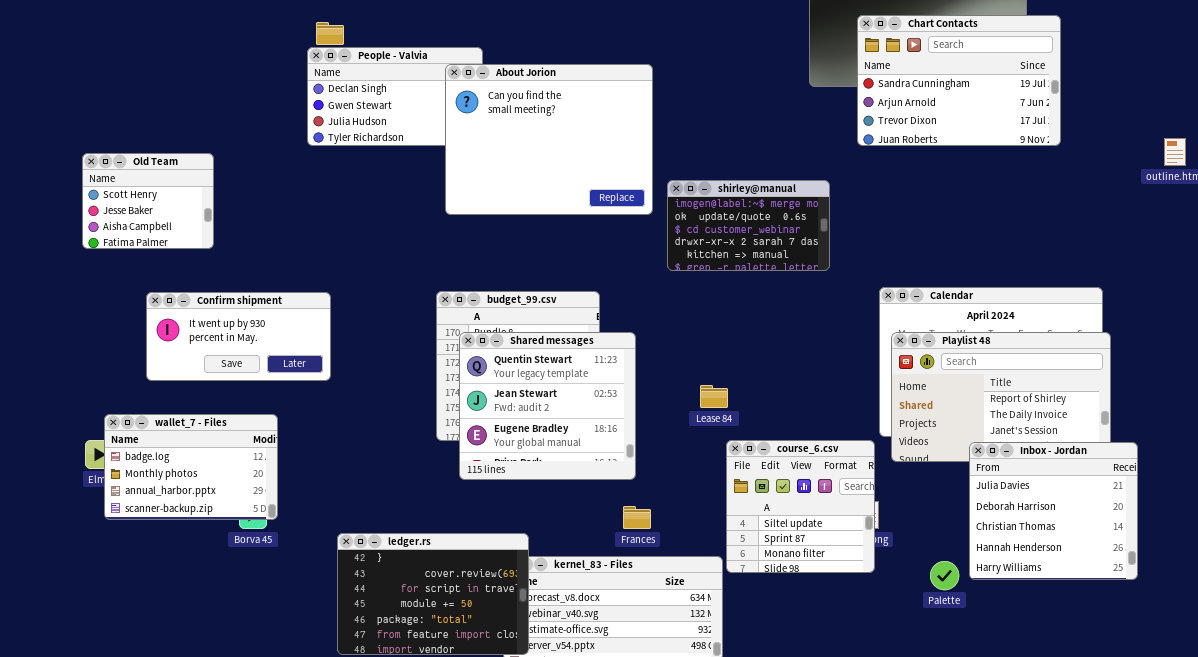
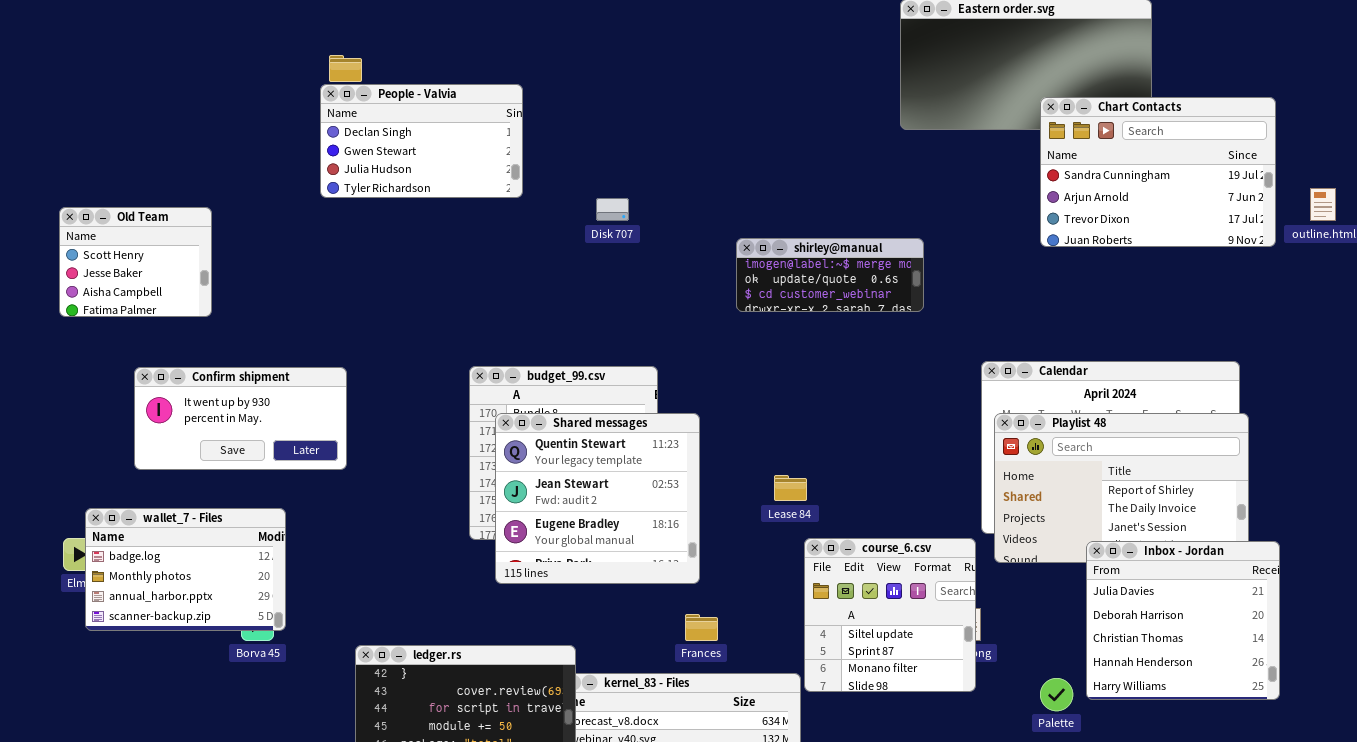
Chart Contacts: [857,15,1061,146] -> [1040,97,1276,247], moved
About Jorion: [445,64,653,215] -> none, closed
shirley@manual: [667,180,830,271] -> [736,238,924,312], resized

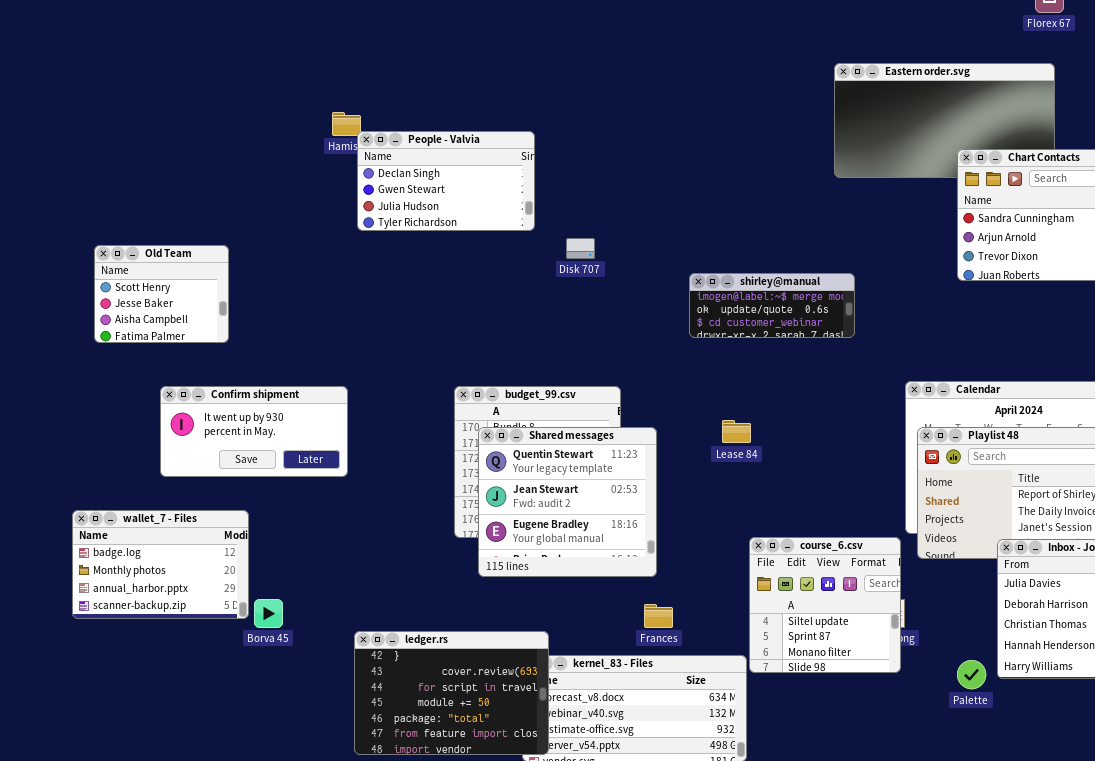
People - Valvia: [320,84,523,198] -> [357,131,535,231], moved
Lease 84: [774,475,807,501] -> [722,420,751,443], moved
wallet_7 - Files: [85,508,286,631] -> [72,510,249,619], moved

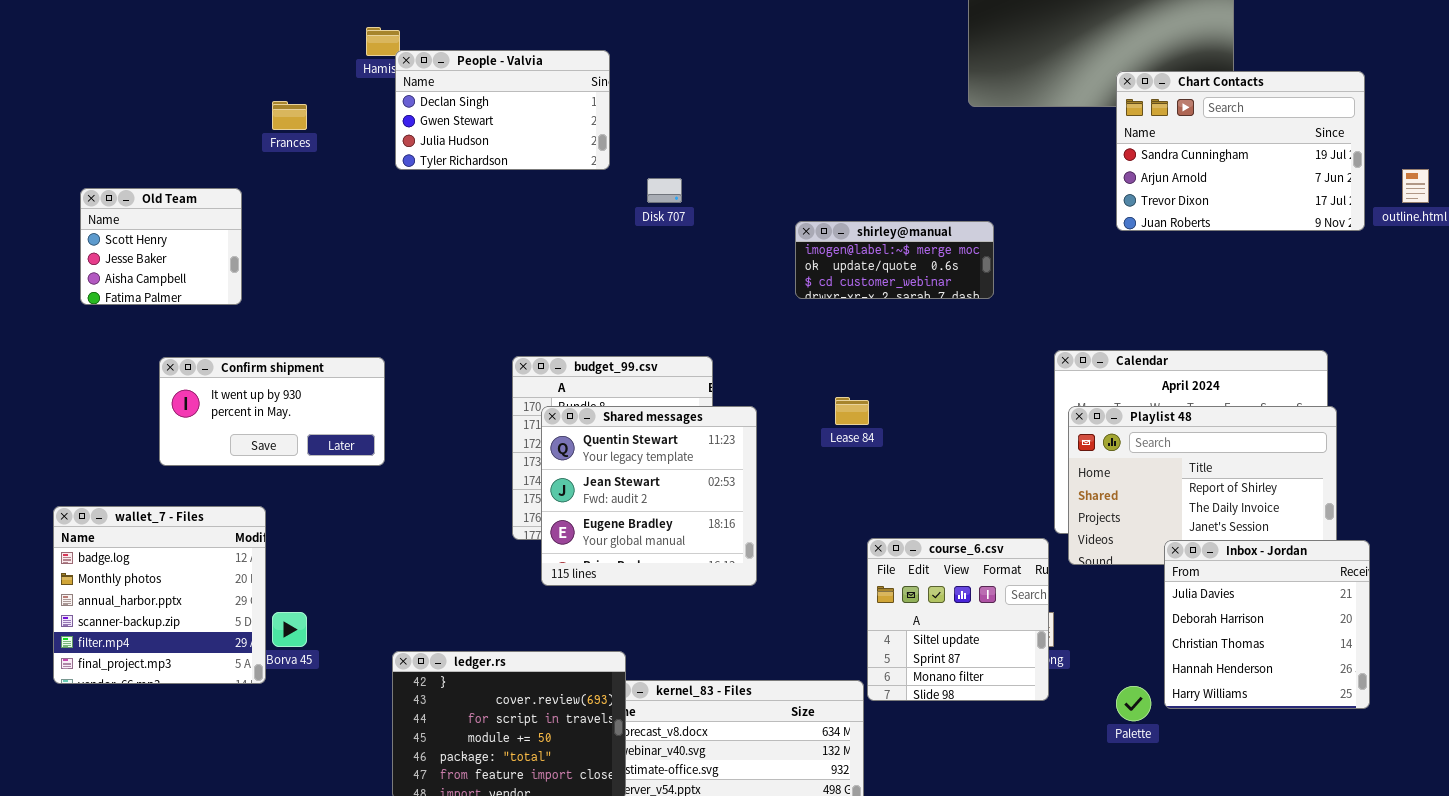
wallet_7 - Files: [72,510,249,619] -> [53,506,266,684], resized
Frances: [644,604,673,628] -> [272,101,307,130], moved

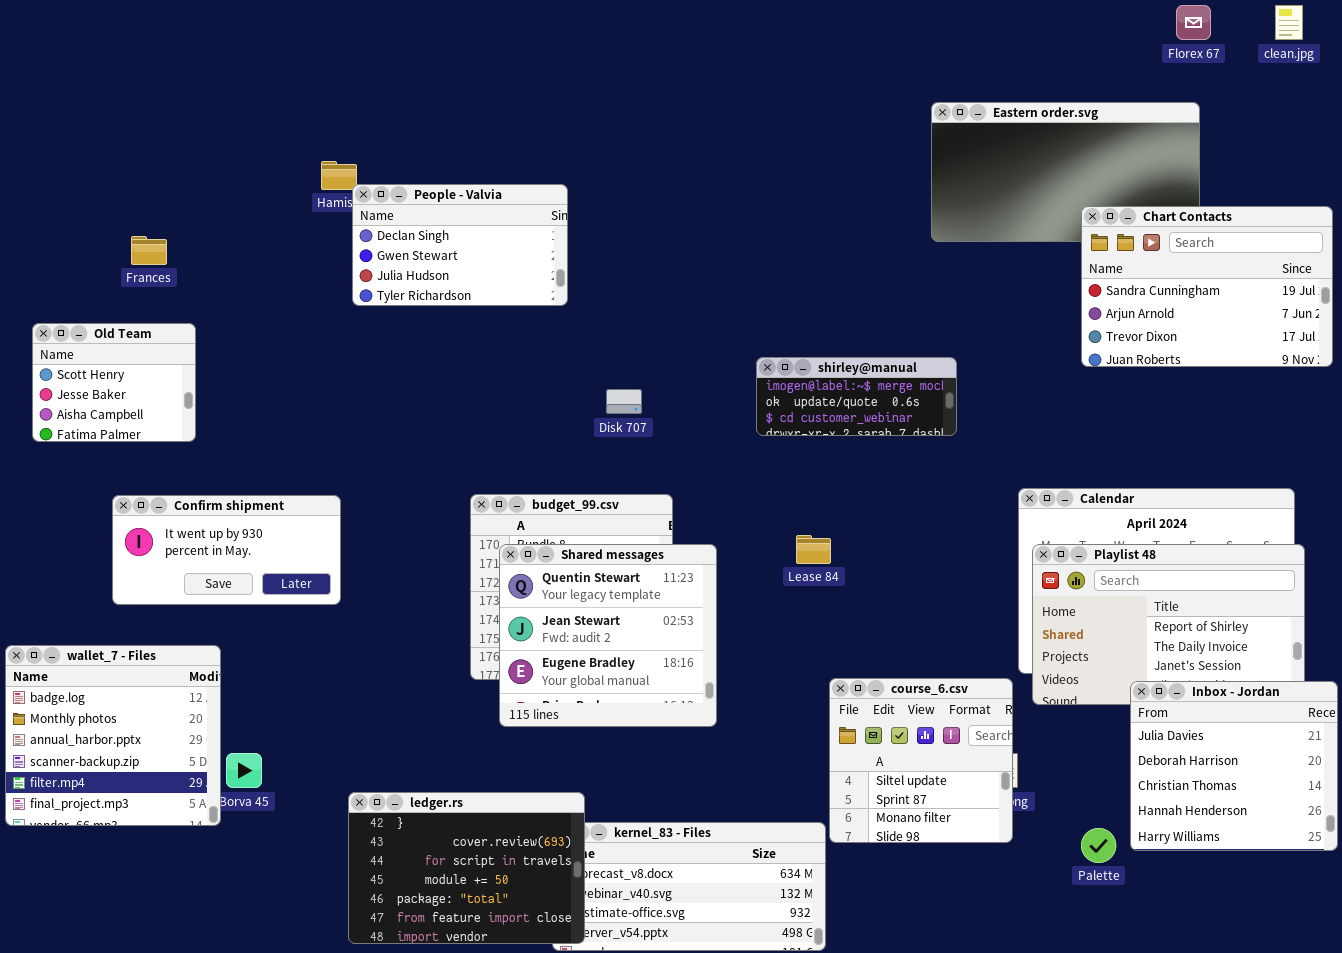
Frances: [272,101,307,130] -> [131,236,167,265], moved
Disk 707: [647,178,682,203] -> [606,389,642,414], moved

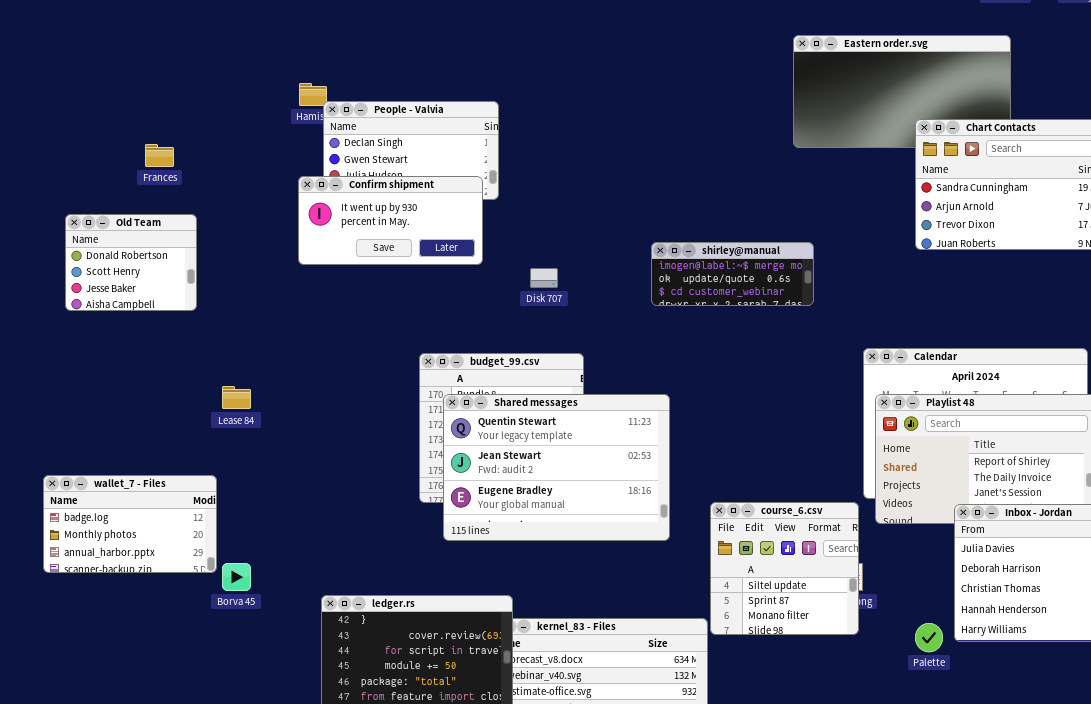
Old Team: [32,323,196,442] -> [65,214,197,311], scrolled up 1 row
Confirm shipment: [112,495,341,605] -> [298,176,483,265], moved
Lease 84: [796,535,831,564] -> [222,386,251,409], moved
Shared messages: [499,544,717,727] -> [443,394,670,541], resized
wallet_7 - Files: [5,645,221,826] -> [43,475,217,573], resized

